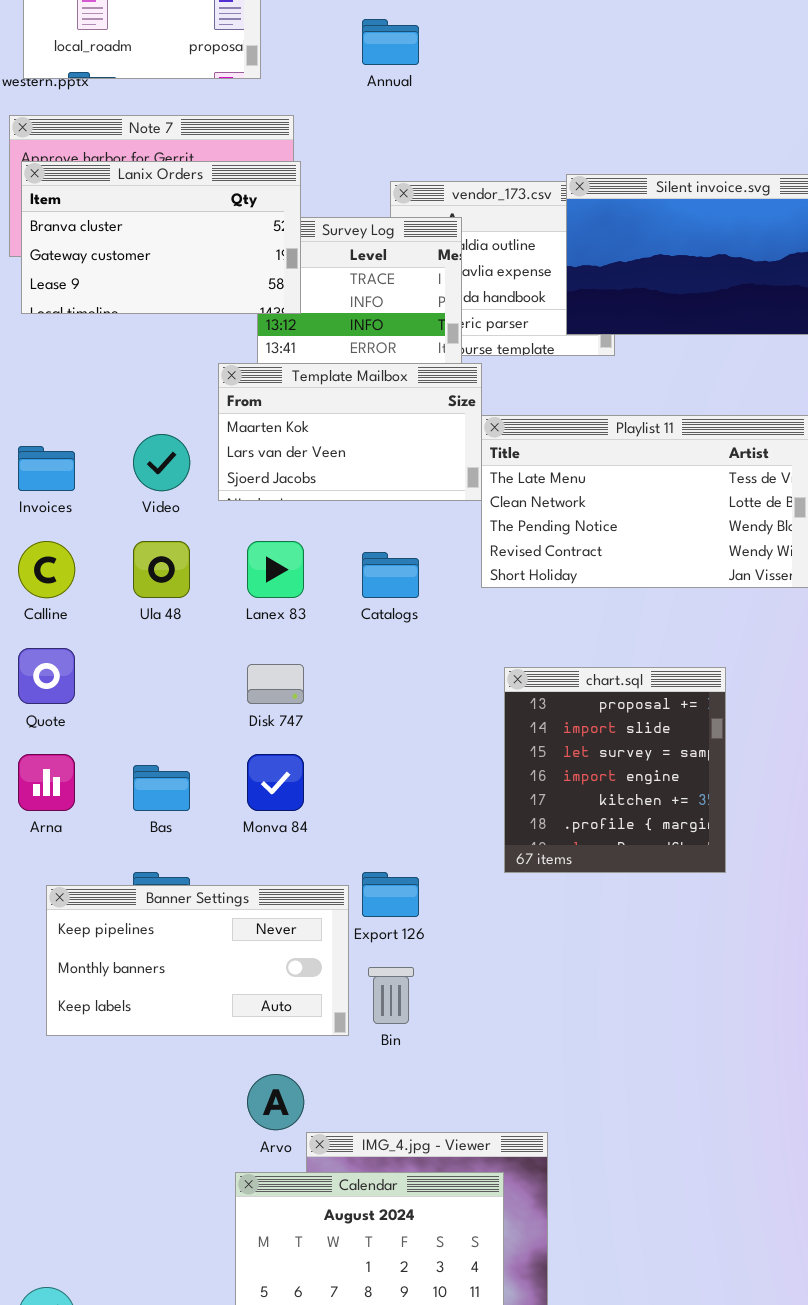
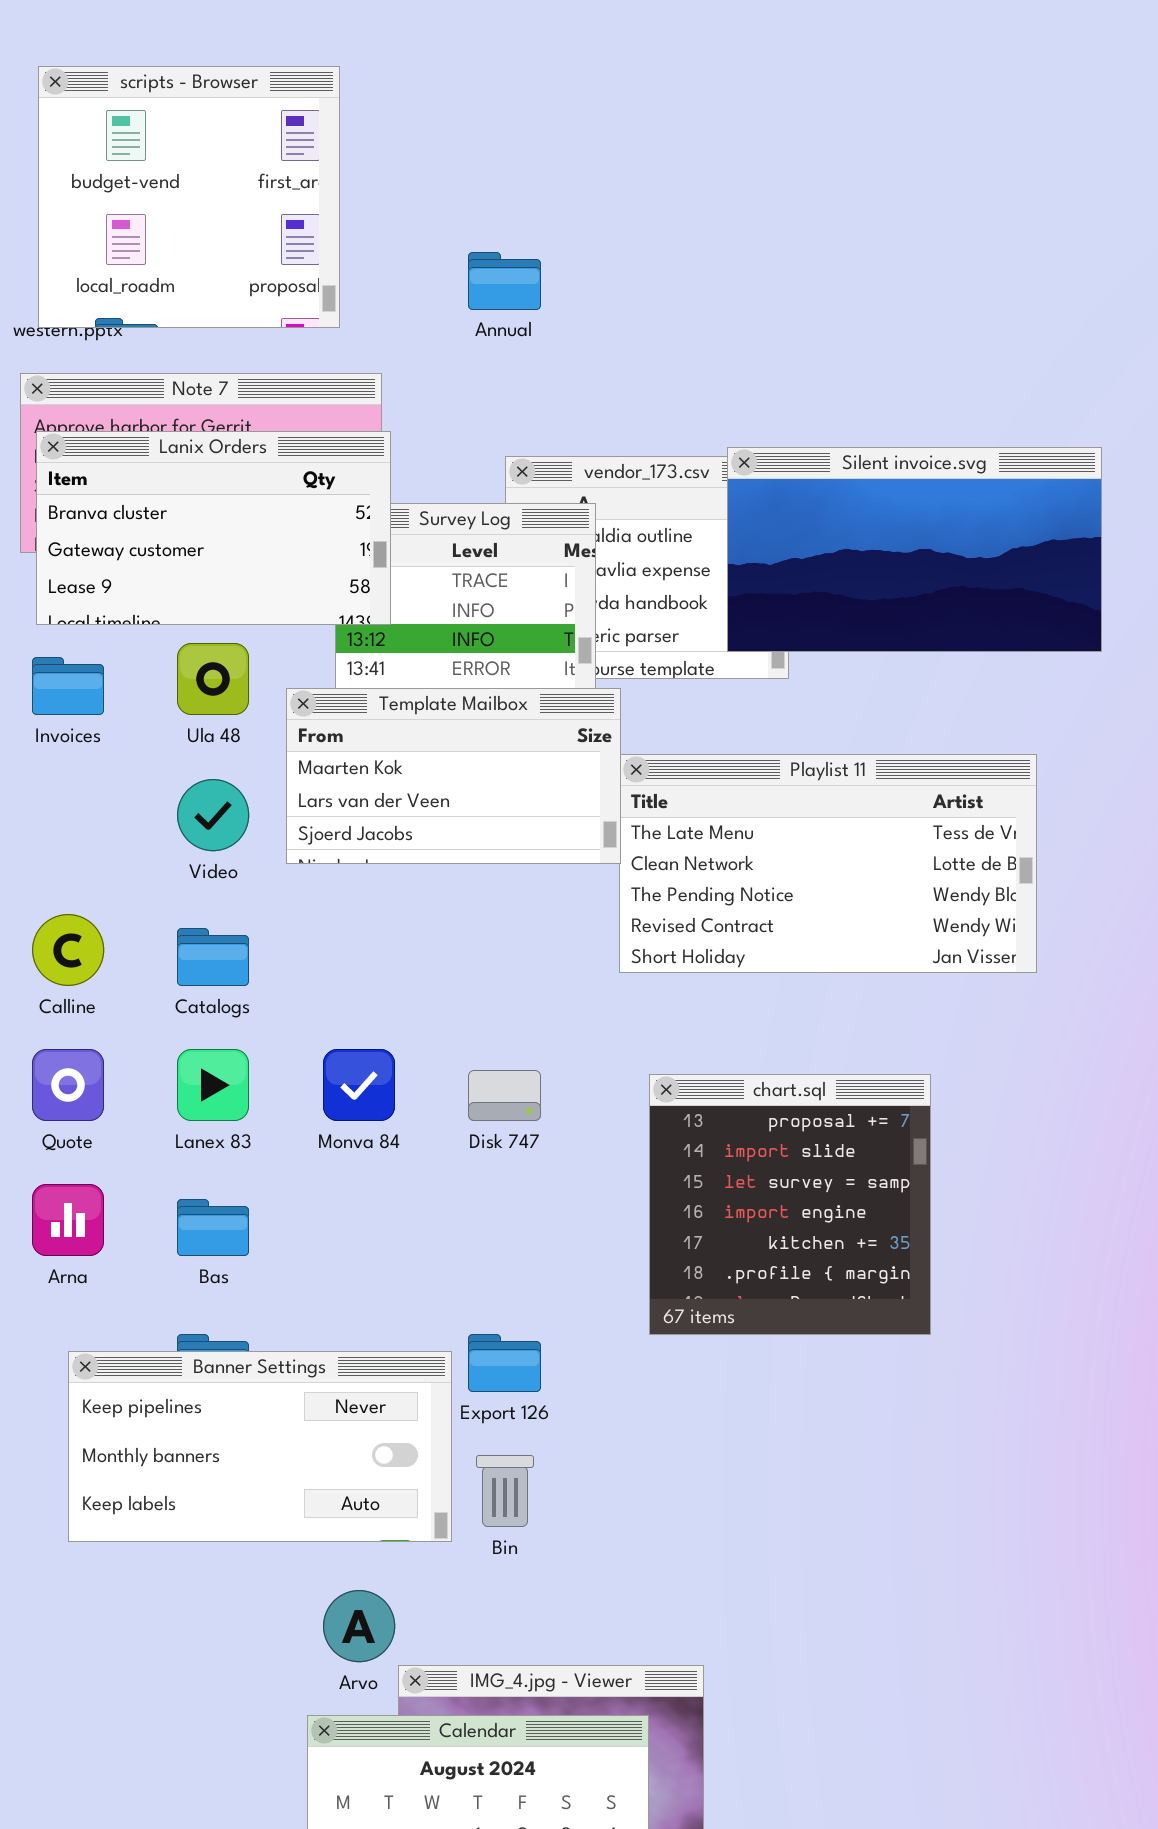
Invoices: [18,446,75,491] -> [32,657,104,715], moved
Ula 48: [133,541,190,598] -> [177,643,249,715], moved
Lanex 83: [247,541,304,598] -> [177,1049,249,1121], moved
Catalogs: [362,552,419,598] -> [177,928,249,986], moved
Disk 747: [247,664,304,704] -> [468,1070,541,1121], moved
Monva 84: [247,754,304,811] -> [323,1049,395,1121], moved

